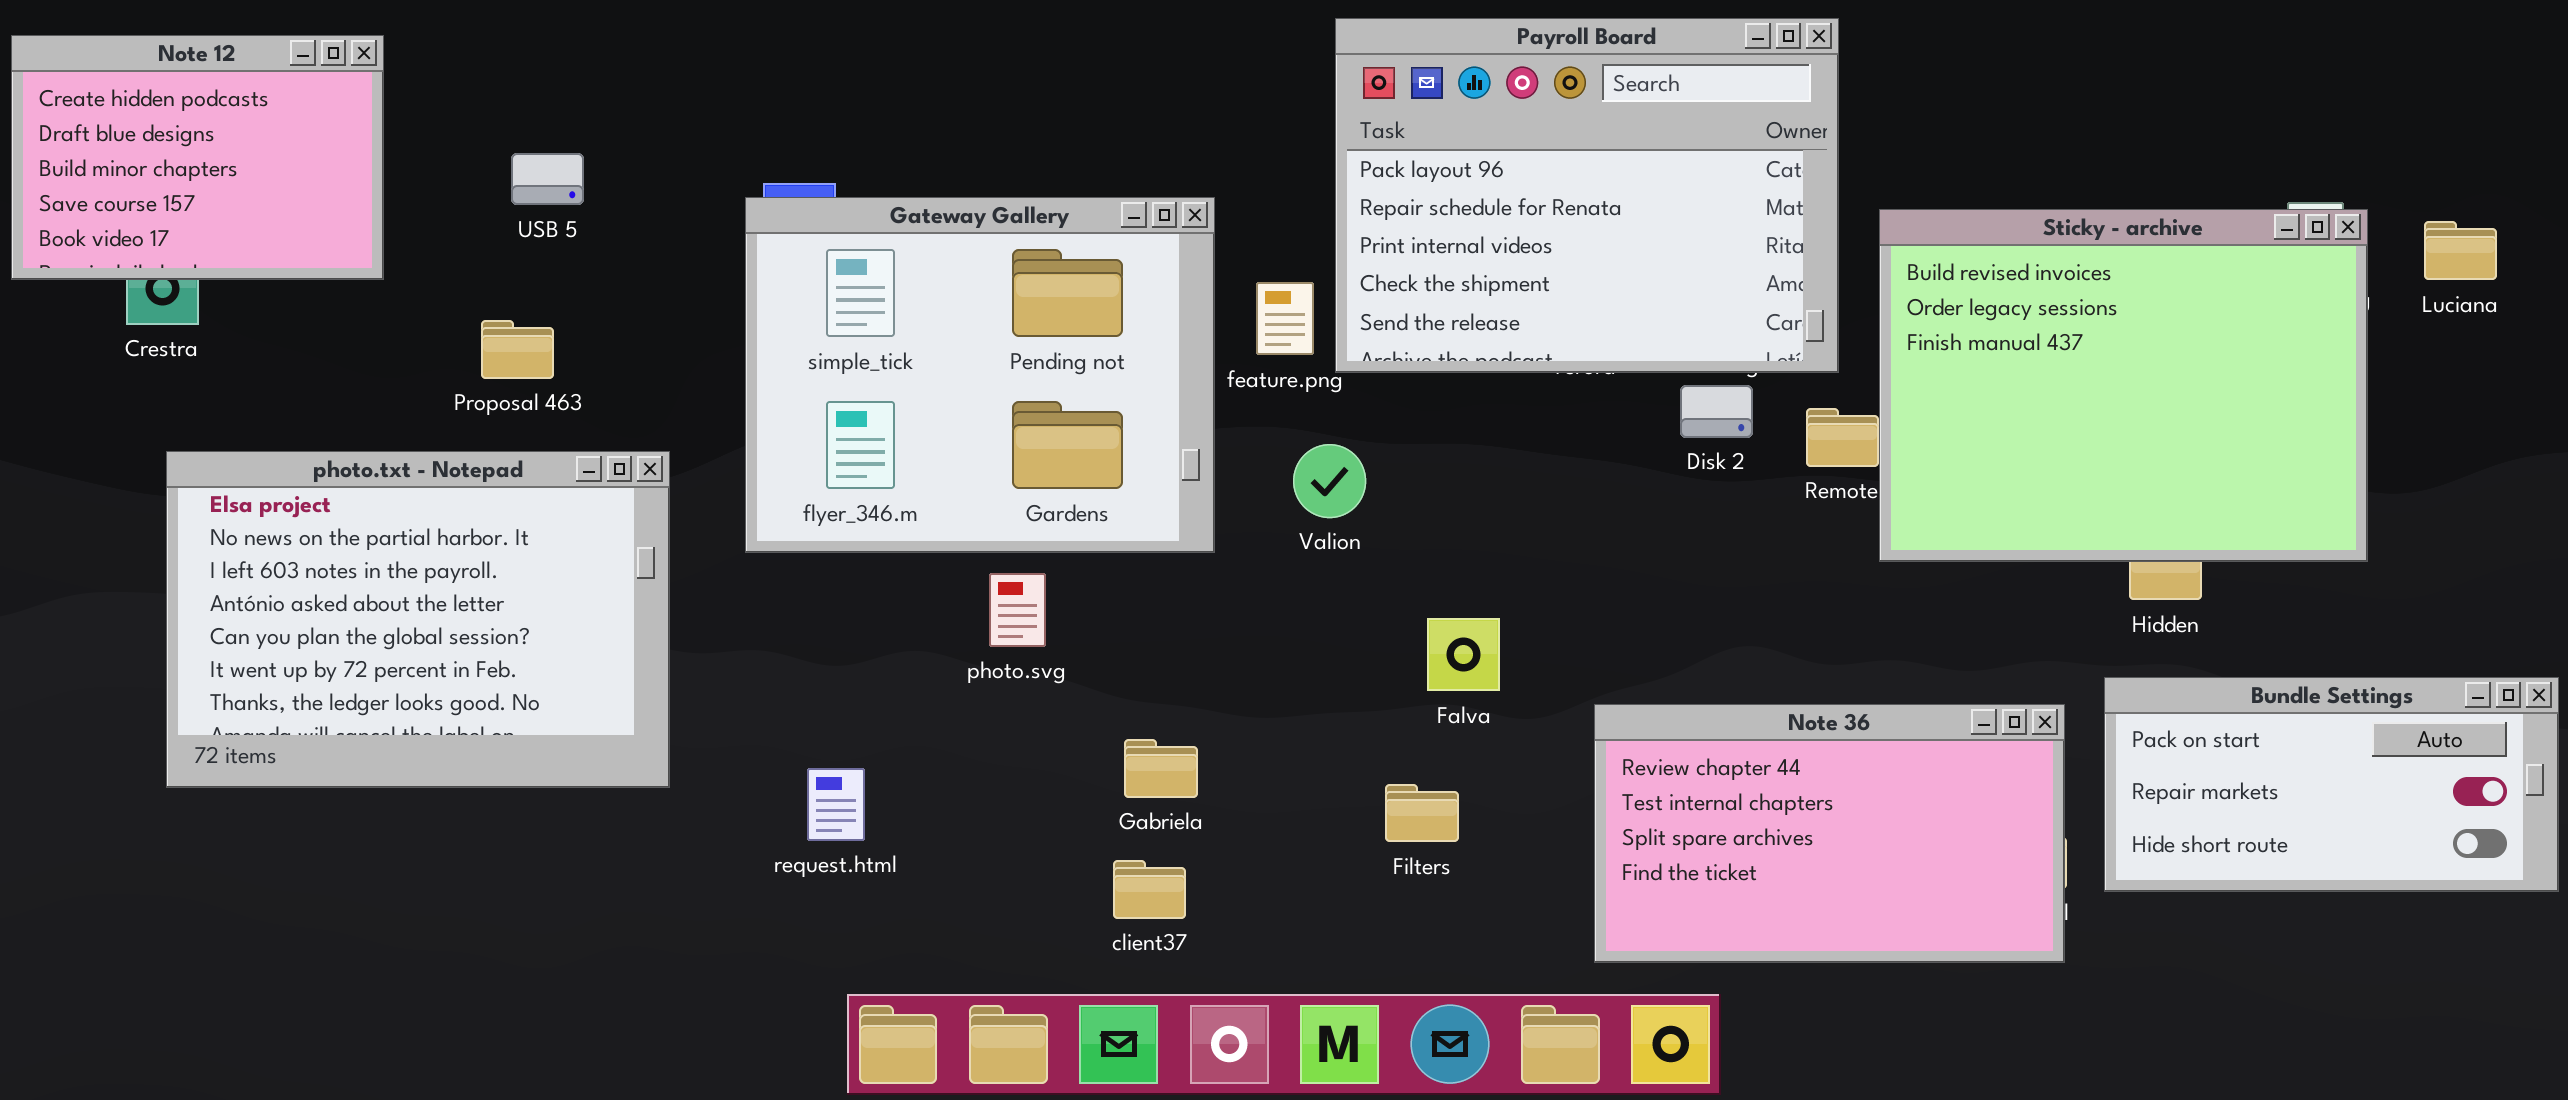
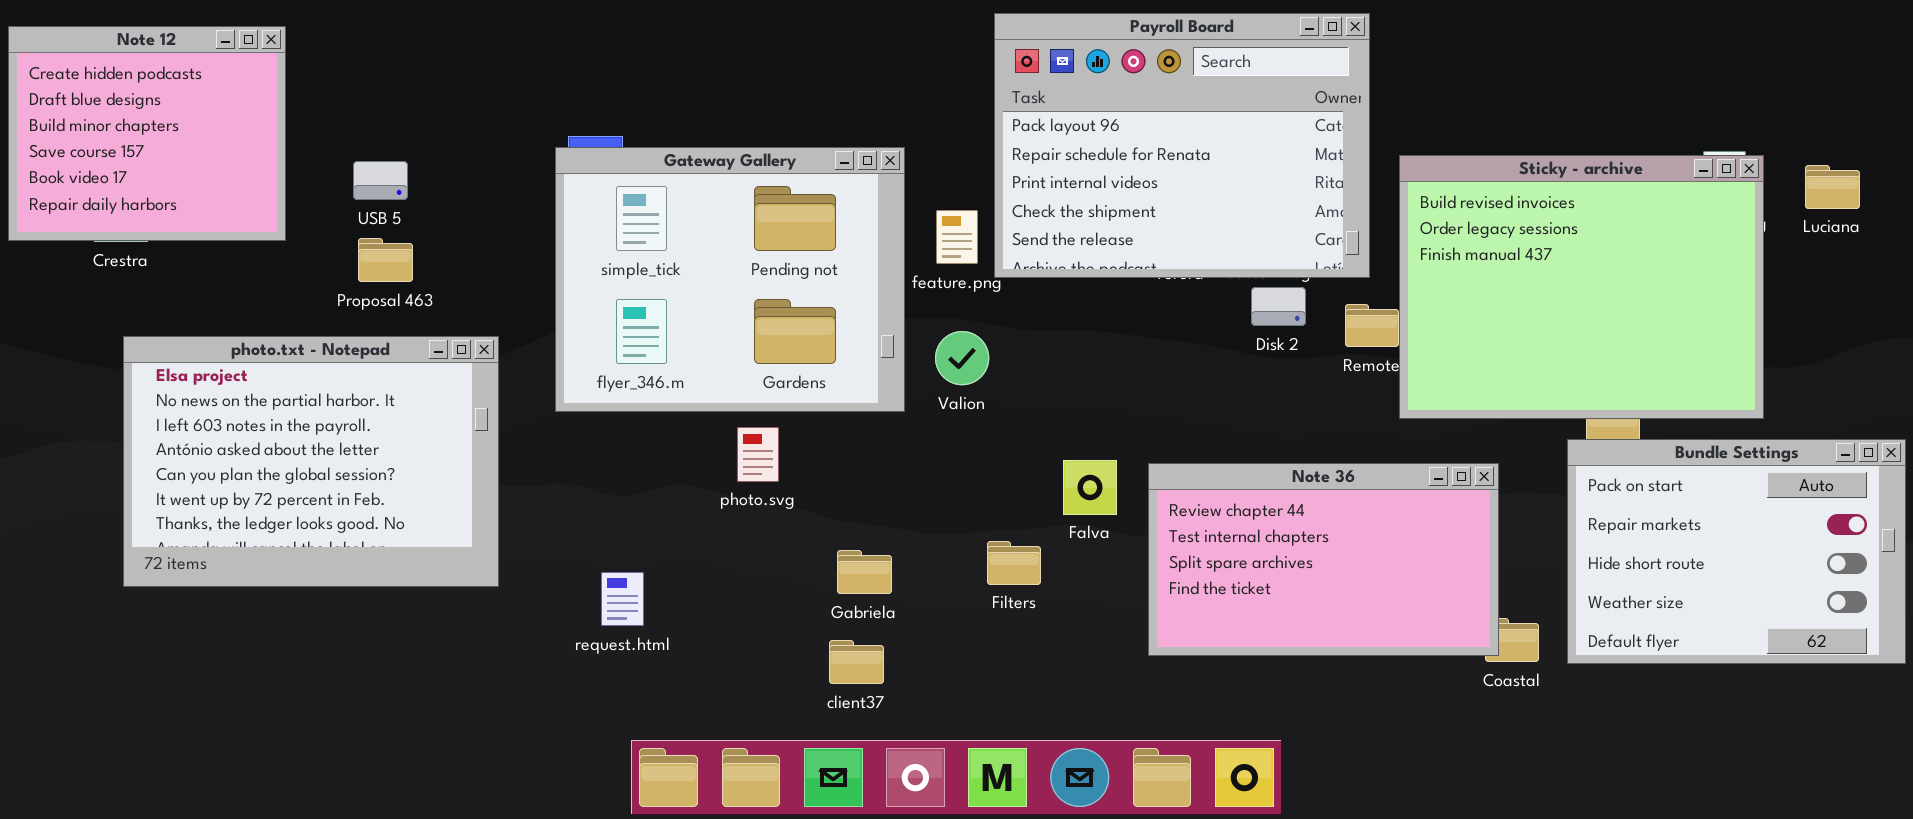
Note 12: [11,35,384,280] -> [8,26,286,241], resized
USB 5: [511,153,584,205] -> [353,161,408,200], moved
Valion: [1293,444,1366,518] -> [935,331,989,385], moved
Bundle Settings: [2104,677,2559,892] -> [1567,439,1906,664], resized
Note 36: [1594,704,2065,963] -> [1148,463,1499,656], moved
Filters: [1385,784,1459,842] -> [987,541,1041,585], moved

